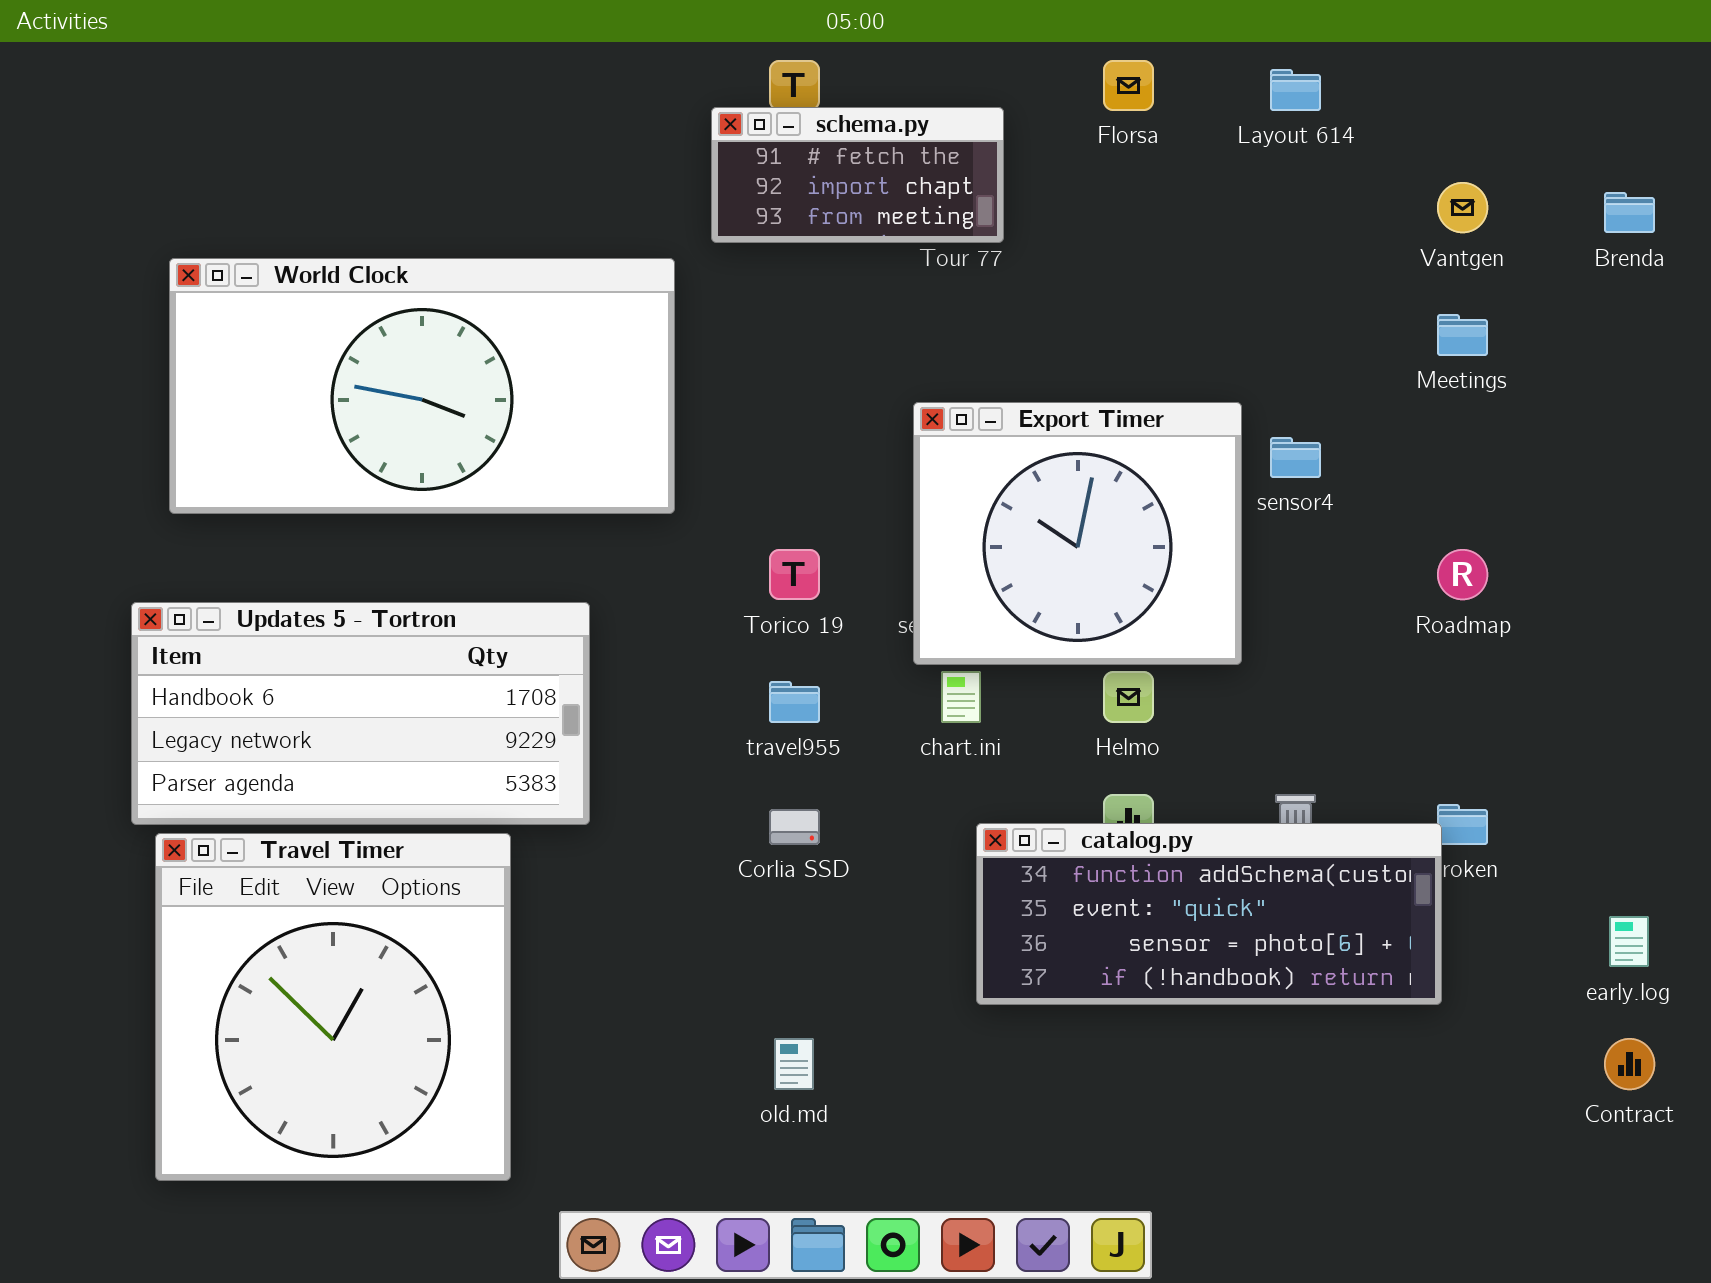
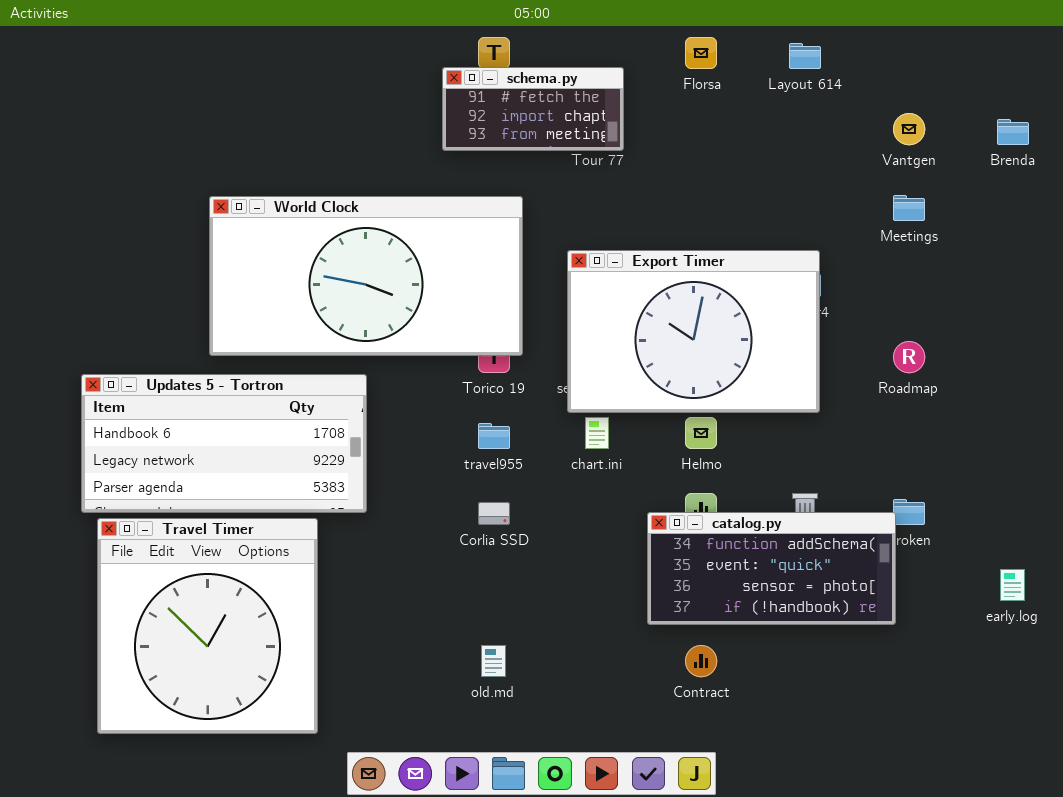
World Clock: [169,258,675,514] -> [209,196,523,356], moved
Export Timer: [913,402,1242,665] -> [567,250,820,413], resized
catalog.py: [976,823,1442,1005] -> [647,512,896,625], resized
Contract: [1604,1038,1655,1090] -> [685,645,717,677], moved

